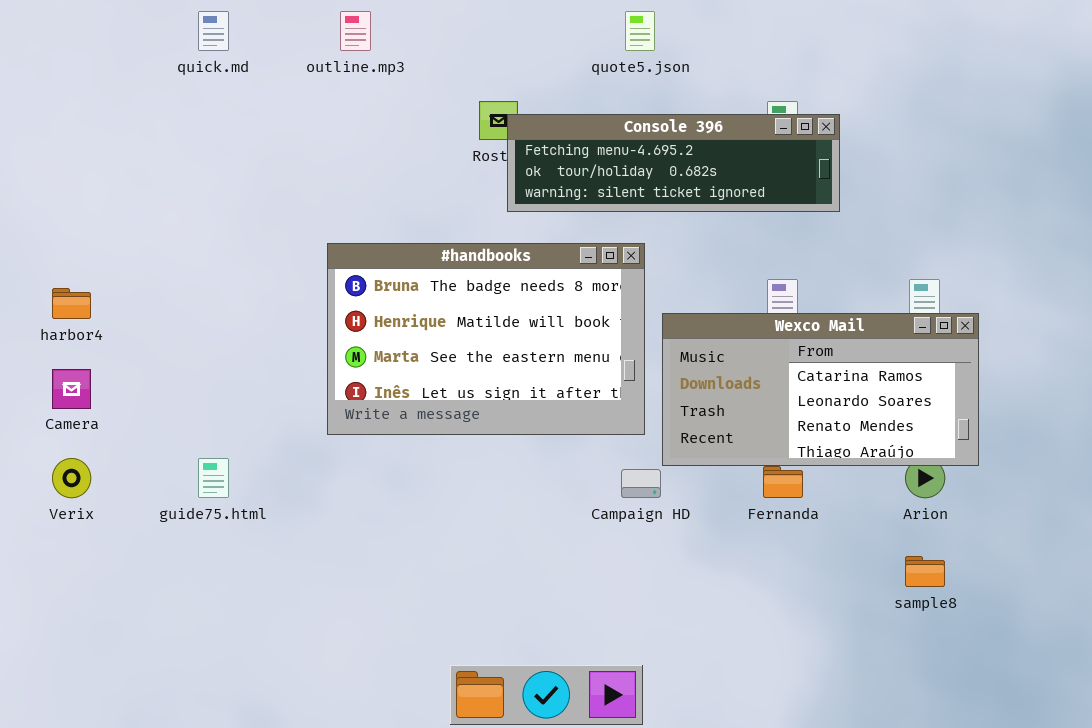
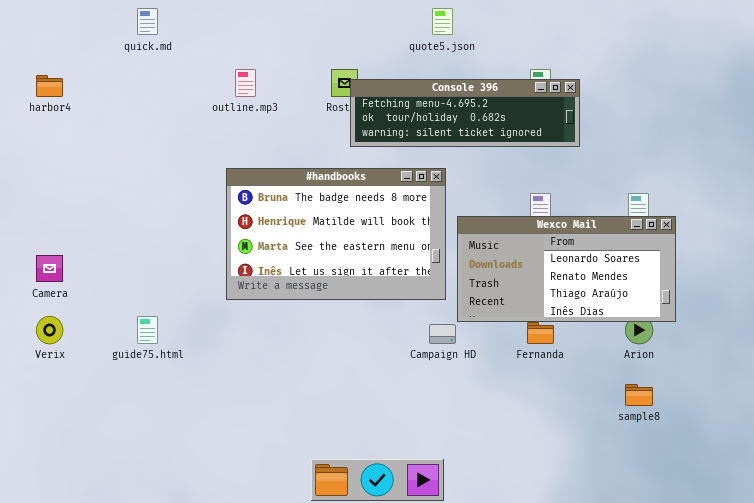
outline.mp3: [340,11,371,51] -> [235,69,256,97], moved
harbor4: [52,288,91,319] -> [36,75,63,97], moved
Wexco Mail: [662,313,979,466] -> [457,216,676,322], scrolled down 1 row

